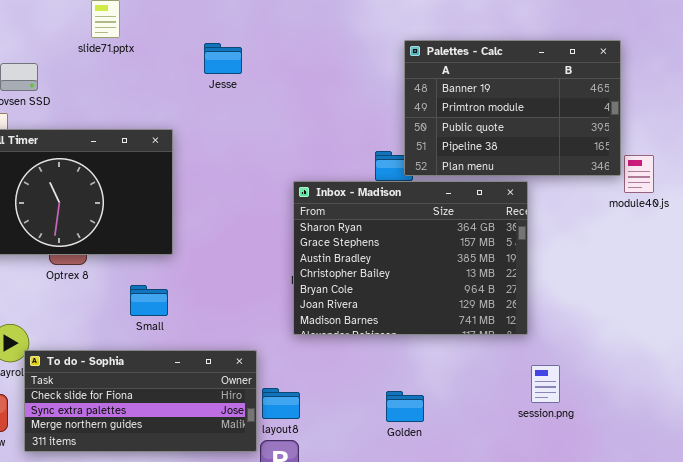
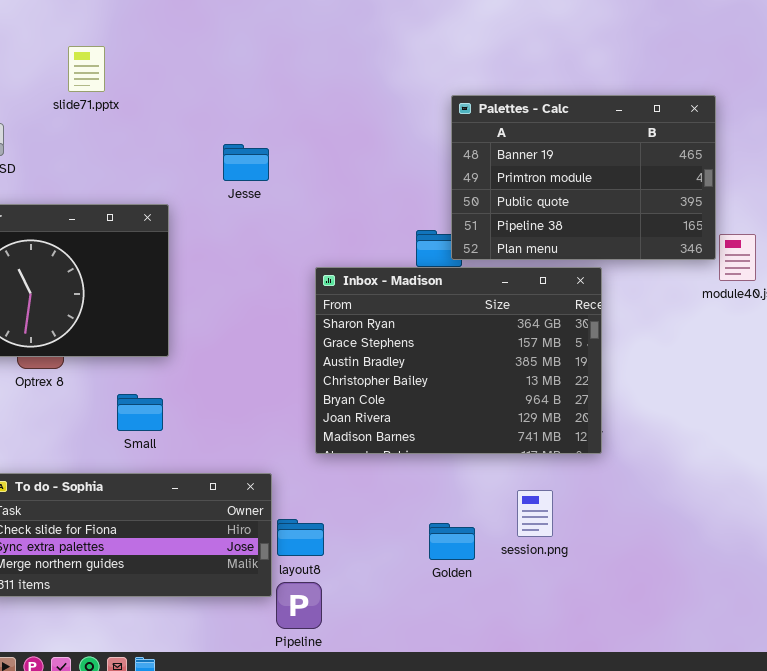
Jesse: [204,43,242,74] -> [223,144,269,181], moved
session.png: [531,365,560,403] -> [517,490,553,537], moved

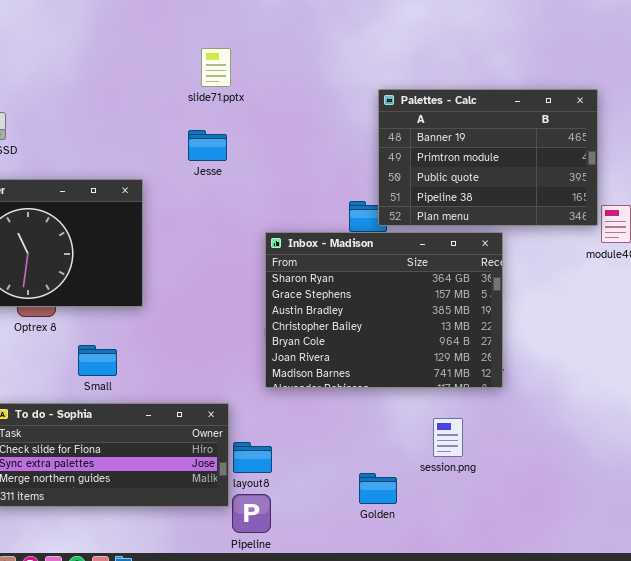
slide71.pptx: [68,46,105,92] -> [201,48,231,87], moved
Small: [117,394,163,431] -> [78,345,117,376], moved
Golden: [429,523,475,560] -> [359,473,397,504], moved

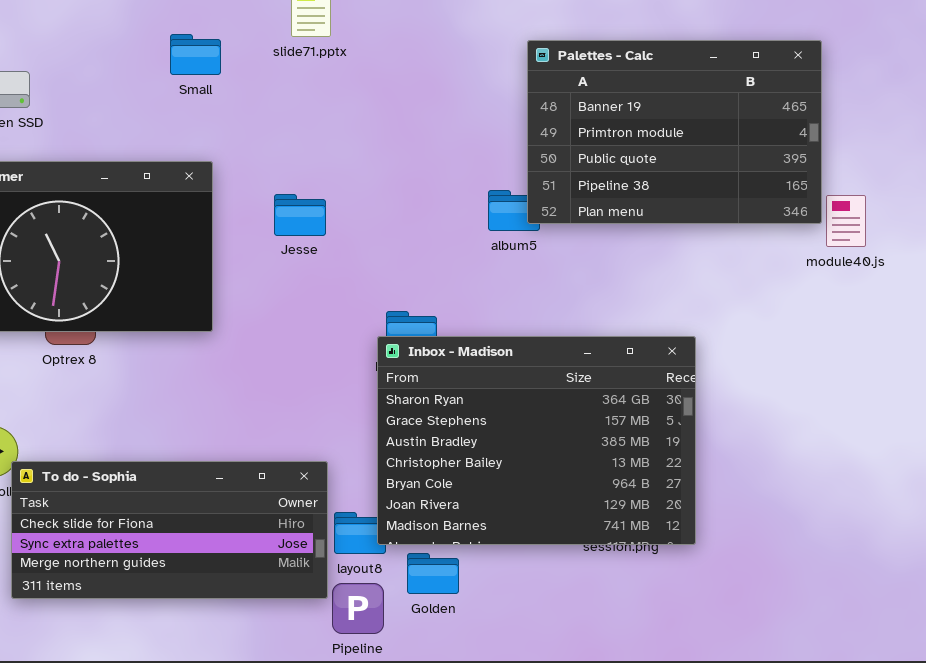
Jesse: [188,130,227,161] -> [274,194,326,236], moved
Inbox - Madison: [265,232,503,388] -> [377,336,696,545], moved
Small: [78,345,117,376] -> [170,34,221,75], moved
Golden: [359,473,397,504] -> [407,553,459,594], moved

